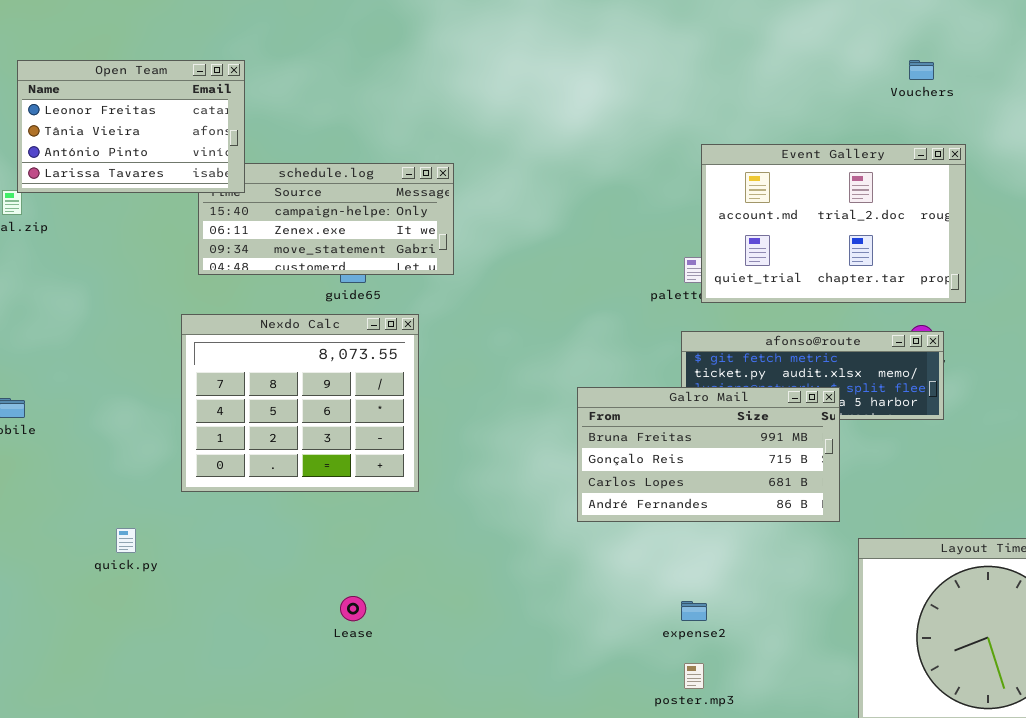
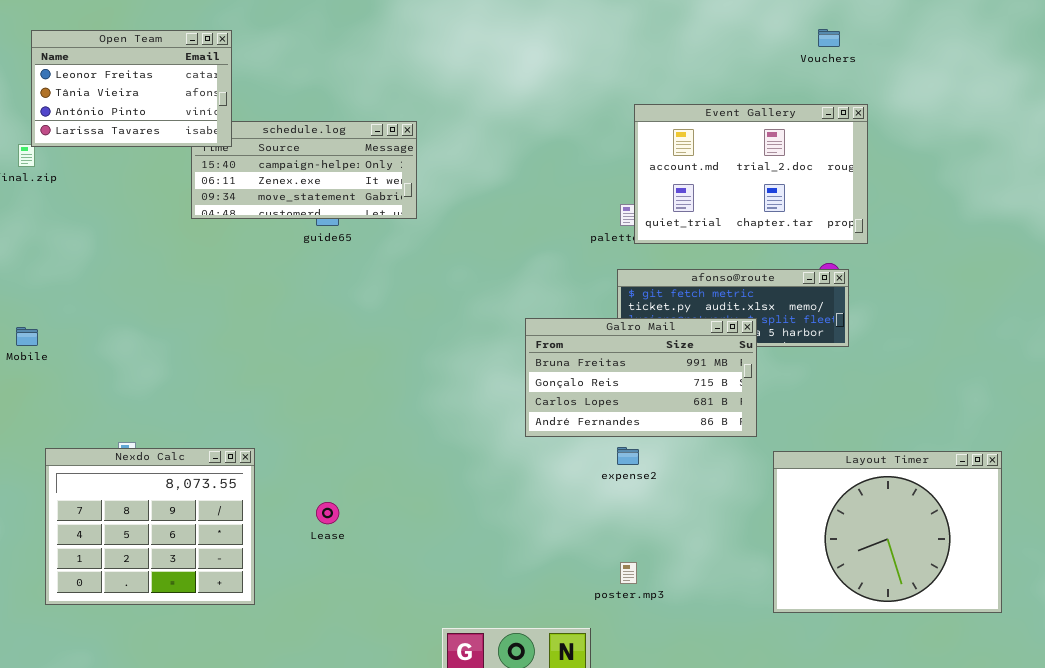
Nexdo Calc: [181,314,419,492] -> [45,448,255,605], moved
expense2: [681,601,707,621] -> [617,447,639,465], moved

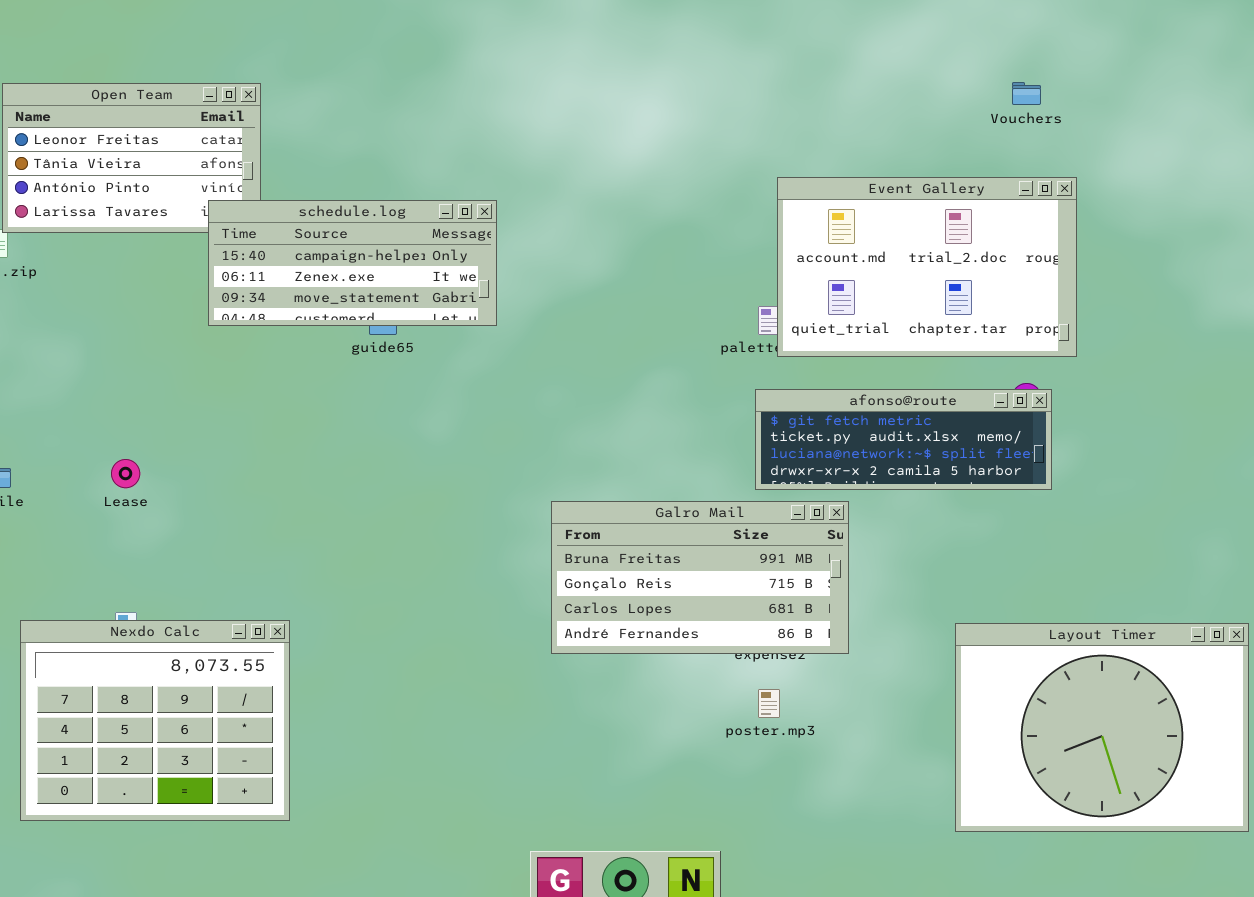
schedule.log: [191,121,417,219] -> [208,200,497,326], raised
Galro Mail: [525,318,757,437] -> [551,501,849,654], moved
Lease: [316,502,339,524] -> [111,459,140,488], moved
poster.mp3: [620,562,637,584] -> [758,689,780,718], moved

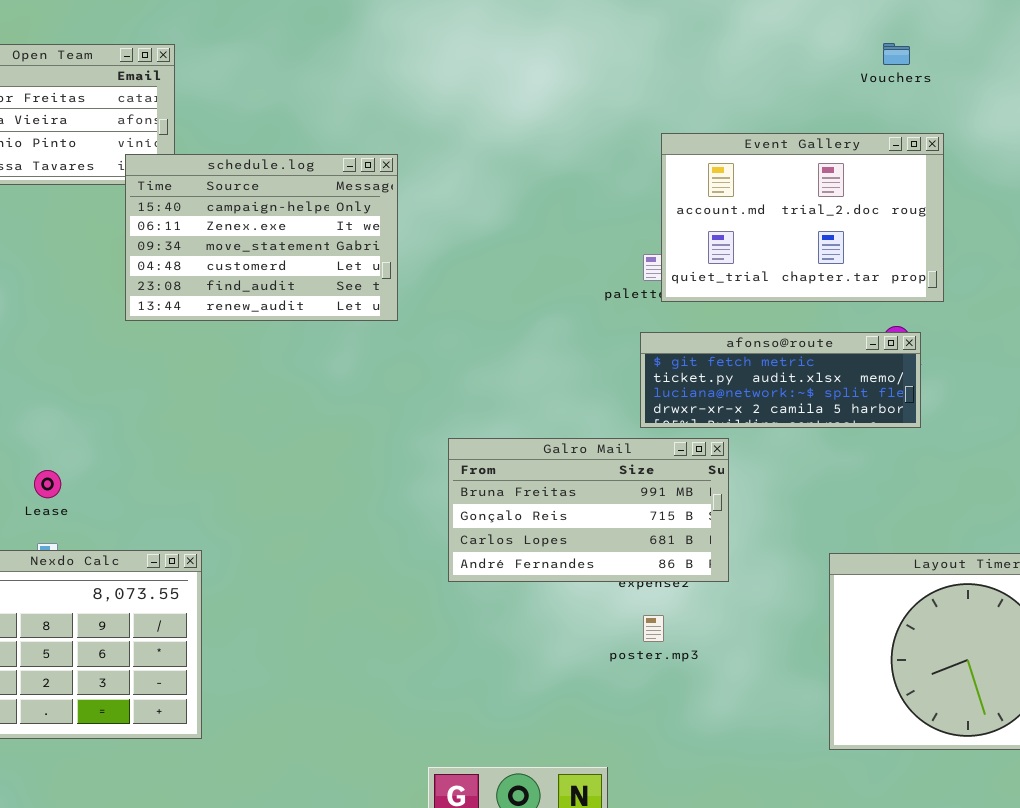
schedule.log: [208,200,497,326] -> [125,154,398,321], resized
Lease: [111,459,140,488] -> [34,470,61,498], moved

